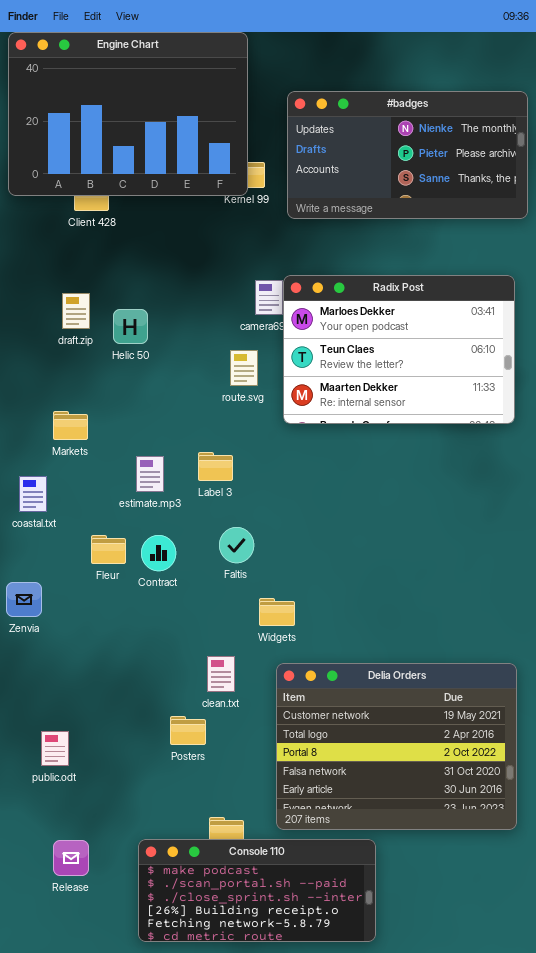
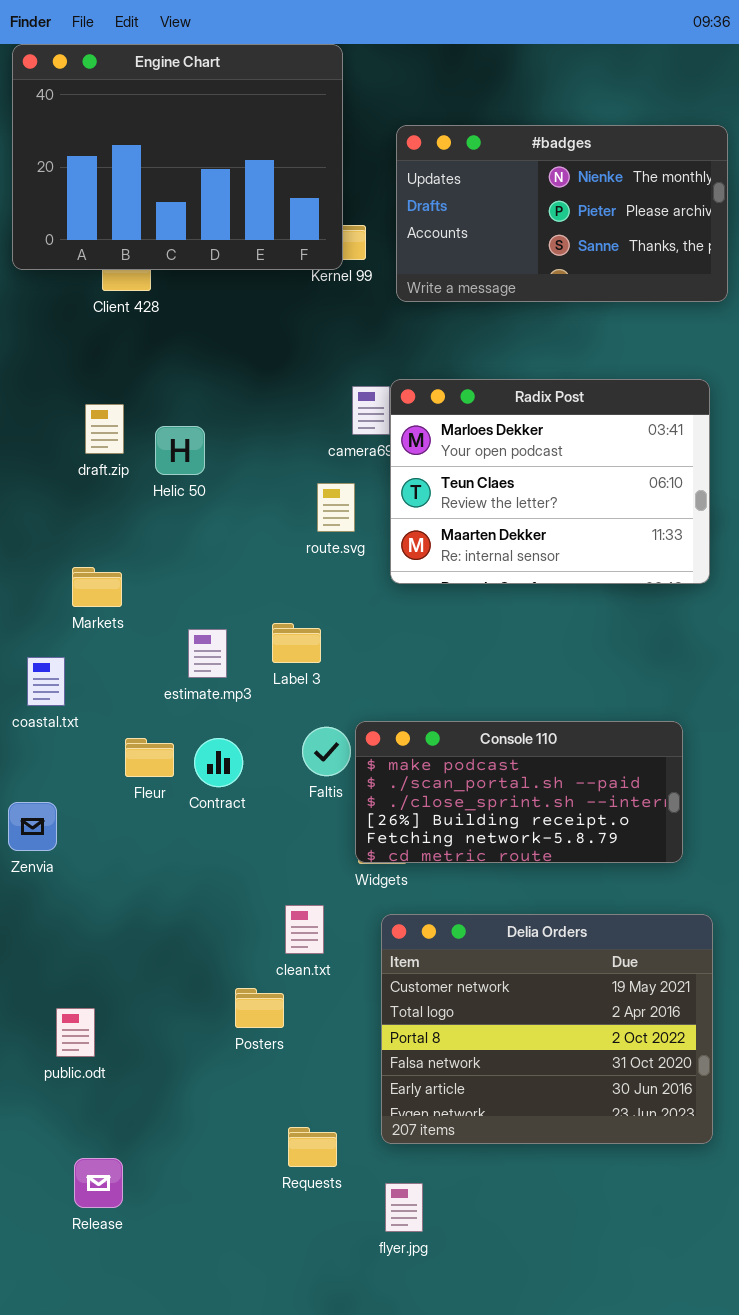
Console 110: [138,839,376,942] -> [355,721,683,863], moved

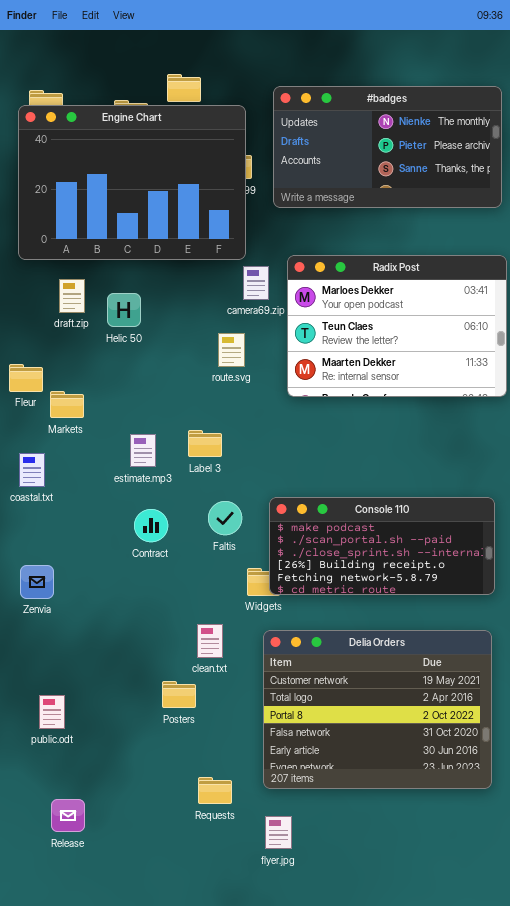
Engine Chart: [12,44,343,270] -> [18,105,246,260], moved
Radix Post: [390,379,710,584] -> [287,255,507,397], moved
Console 110: [355,721,683,863] -> [269,497,495,595], moved
Fleur: [125,738,174,777] -> [9,364,43,392], moved
Zenvia: [8,802,57,851] -> [20,565,54,599], moved

